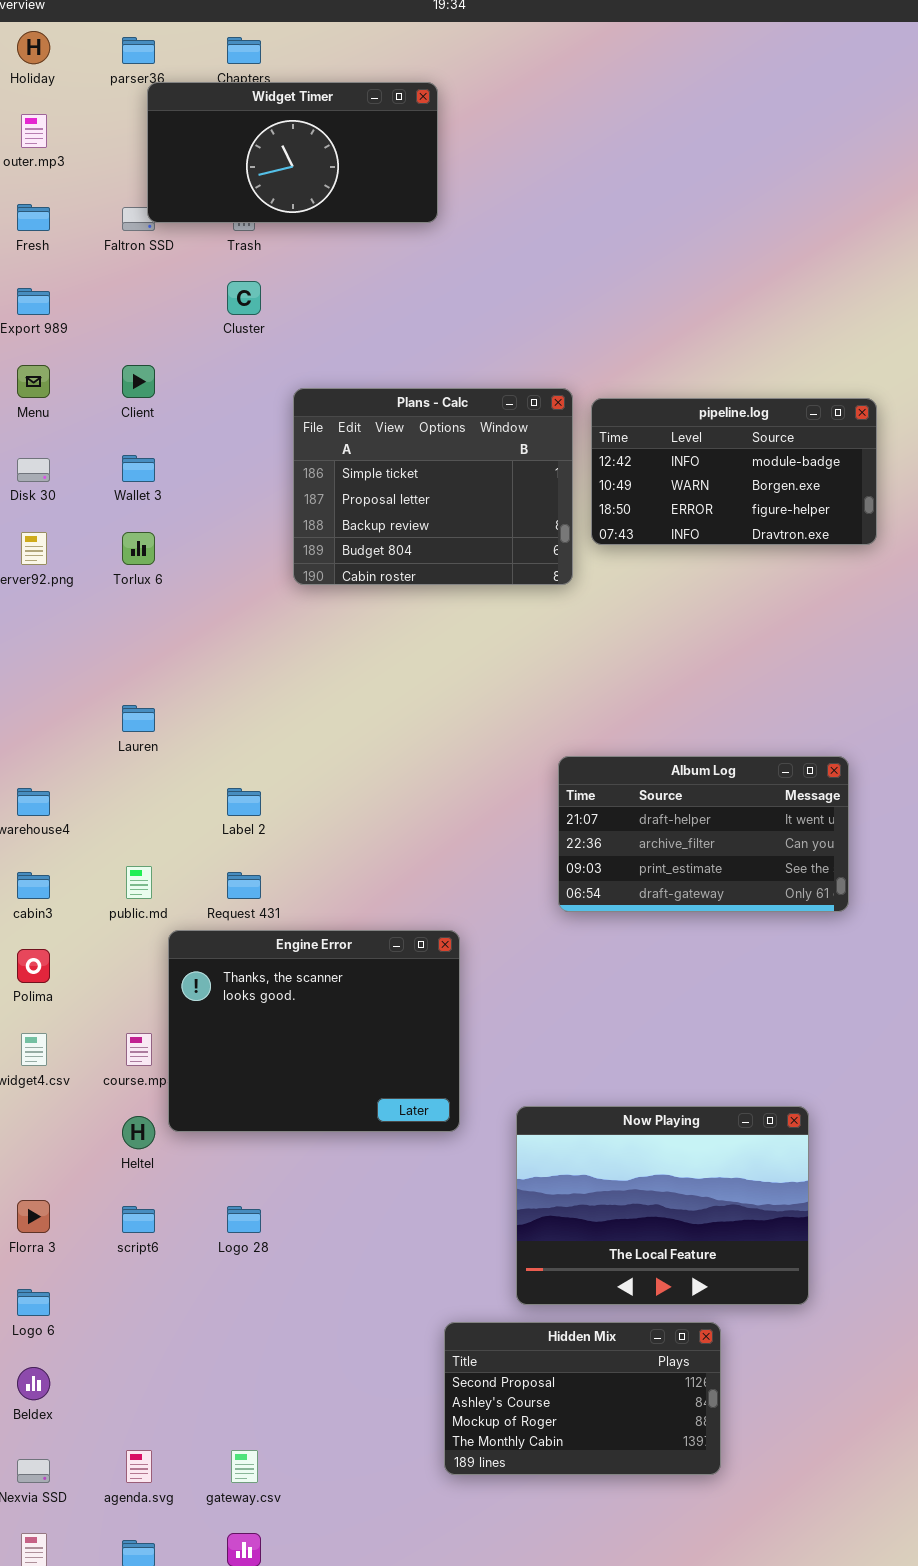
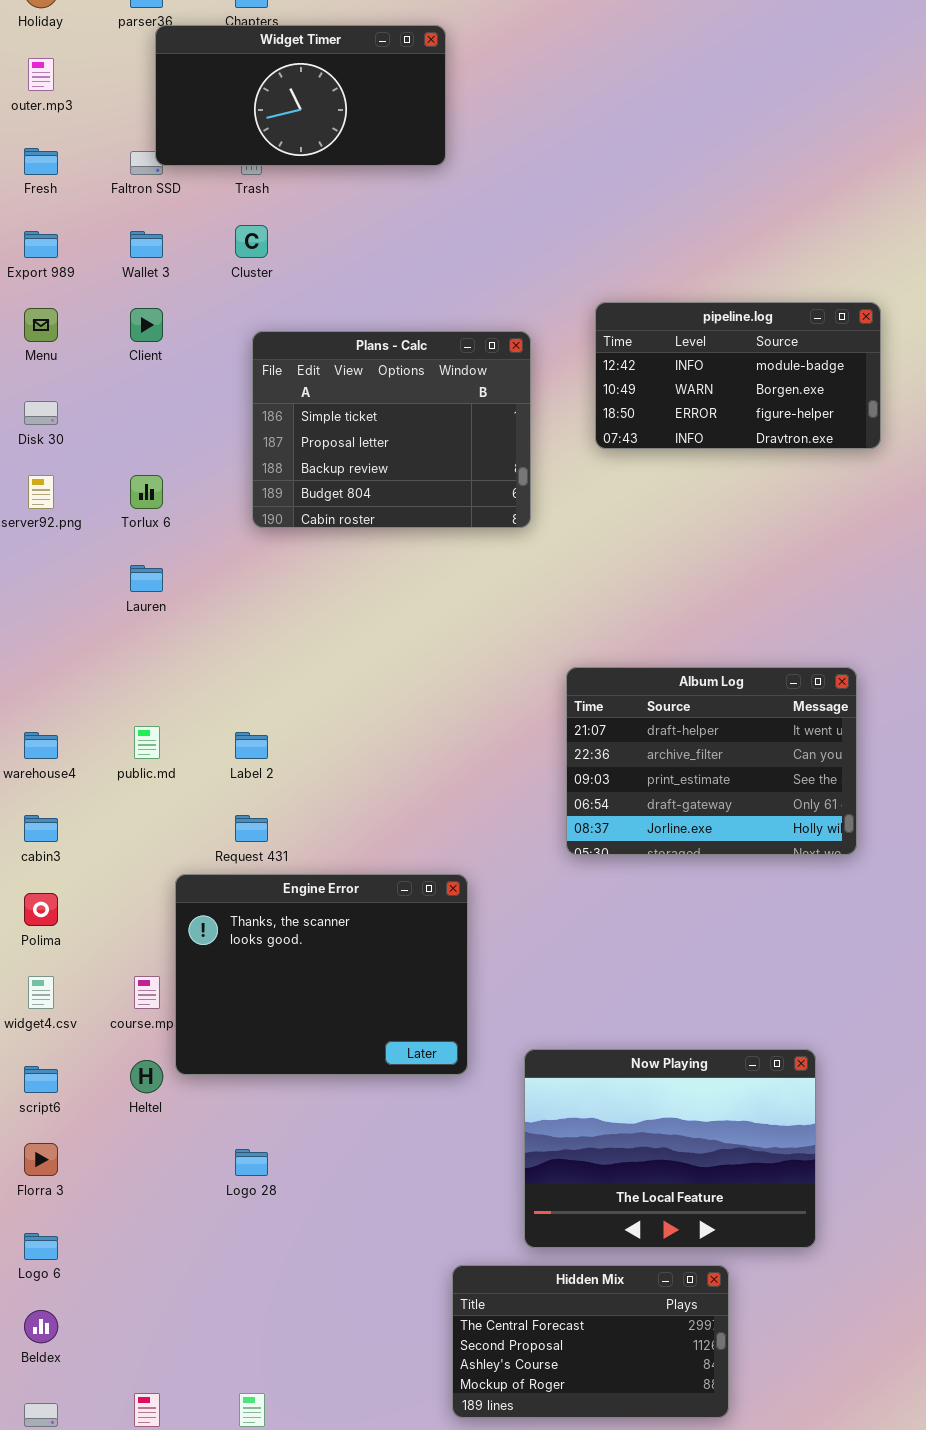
Plans - Calc: [293,388,573,585] -> [252,331,531,528], moved
pipeline.log: [591,398,877,545] -> [595,302,881,449], moved
Wallet 3: [122,455,155,482] -> [130,231,163,258], moved
Lauren: [122,705,155,732] -> [130,565,163,592], moved
Album Log: [558,756,849,912] -> [566,667,857,855], resized
public.md: [126,866,152,899] -> [134,726,160,759], moved
script6: [122,1206,155,1233] -> [24,1066,58,1093], moved
Hidden Mix: [444,1322,721,1475] -> [452,1265,729,1418], scrolled up 1 row

